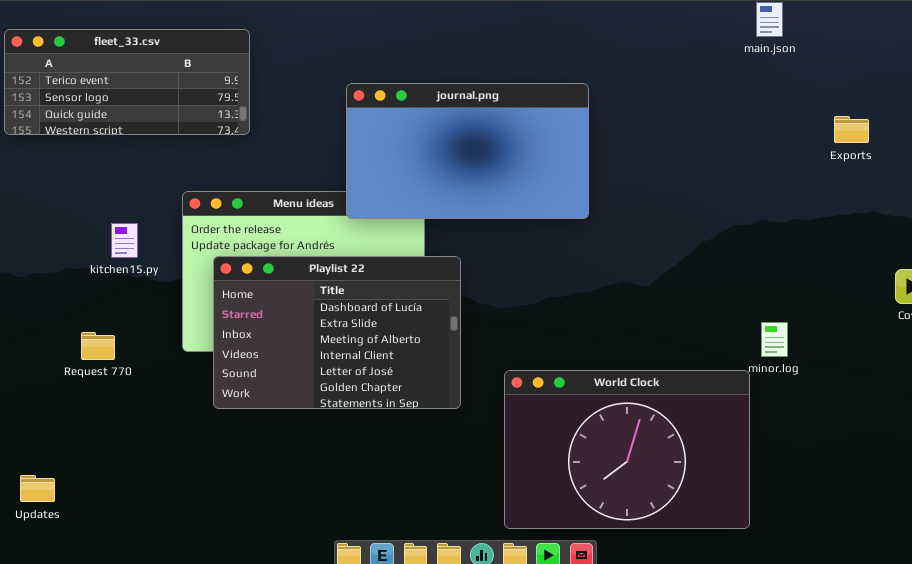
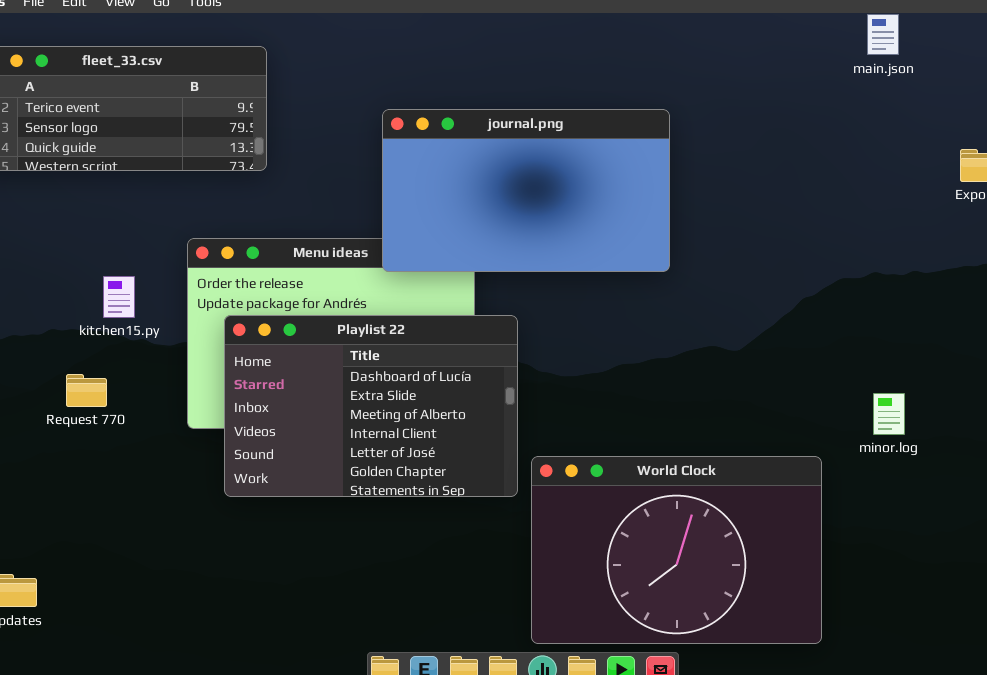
Request 770: [81,332,115,360] -> [66,374,107,407], moved
World Clock: [504,370,750,529] -> [531,456,822,644], moved

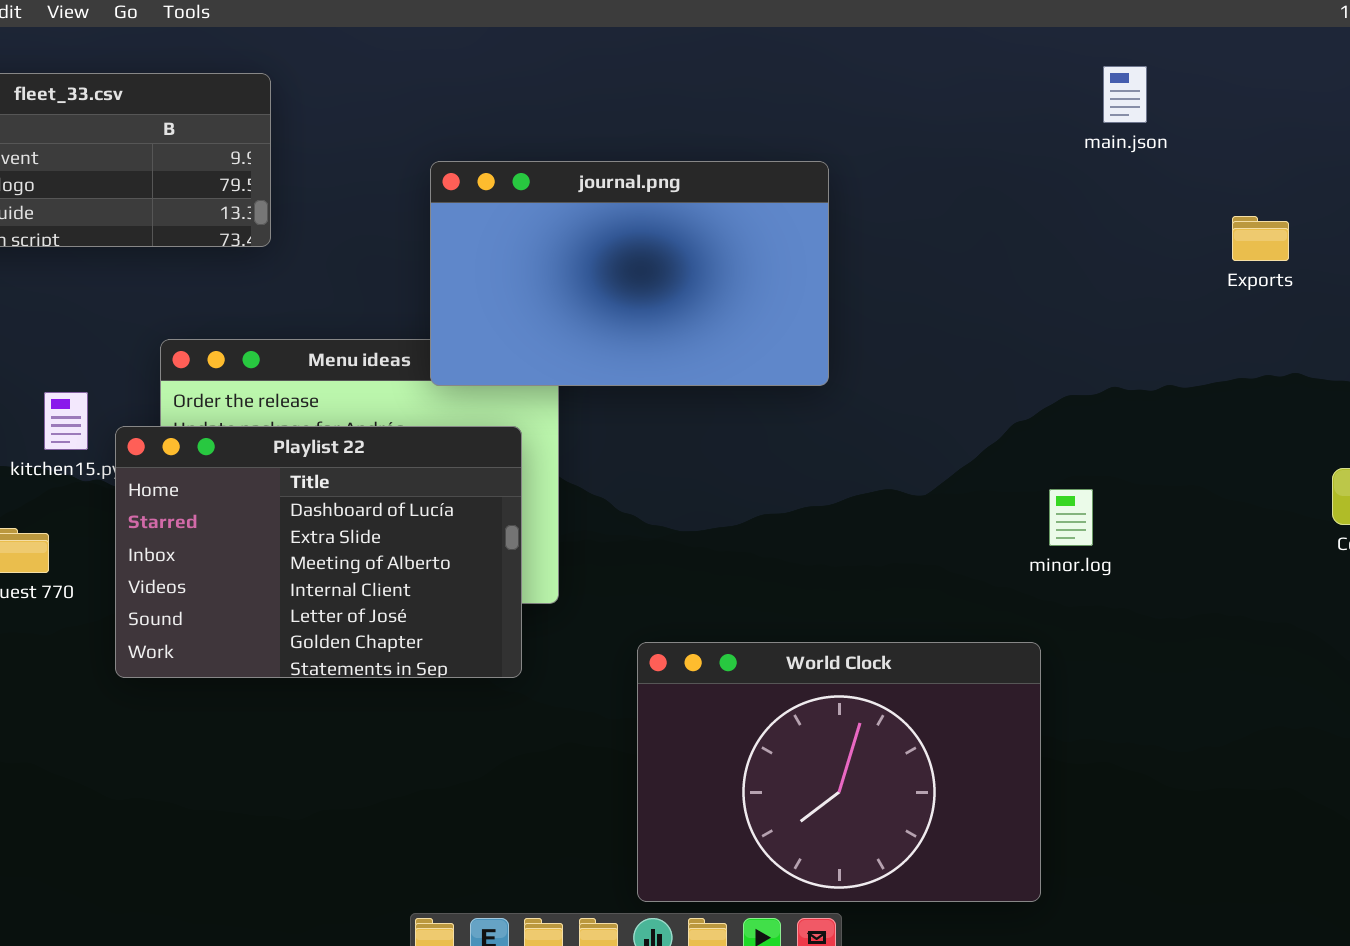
main.json: [867,14,899,55] -> [1103,66,1147,123], moved
Playlist 22: [224,315,518,497] -> [115,426,522,678], moved
minor.log: [873,393,905,435] -> [1049,489,1093,546], moved

